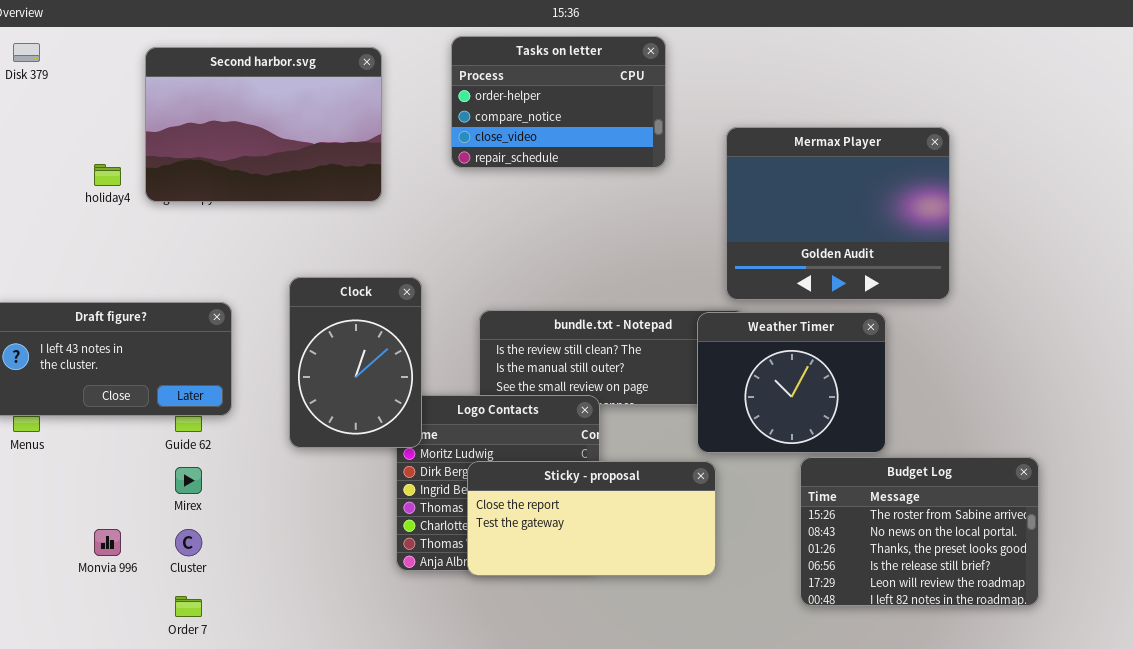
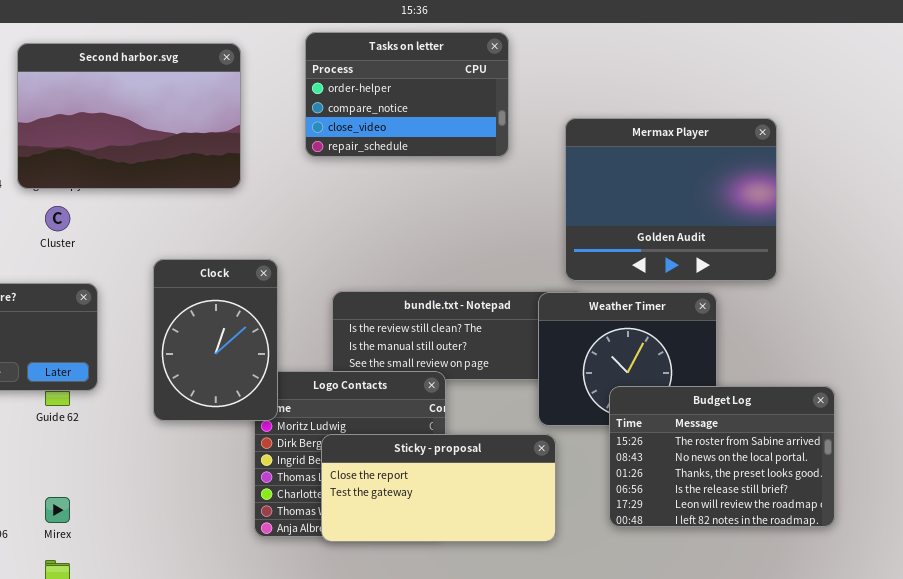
Budget Log: [800,457,1039,606] -> [609,386,835,527], moved
Mirex: [175,467,202,494] -> [45,497,70,523], moved
Cluster: [175,529,202,556] -> [45,206,70,231], moved

